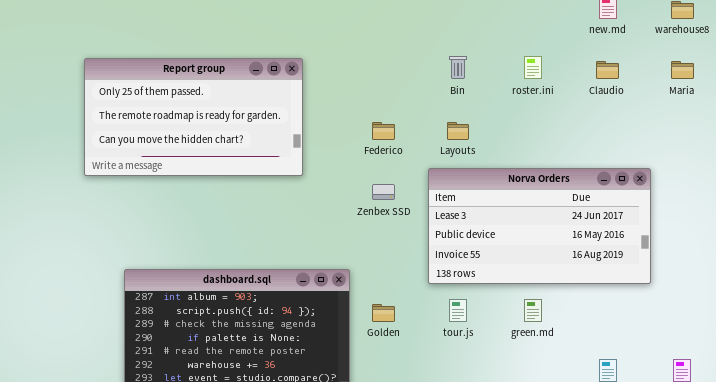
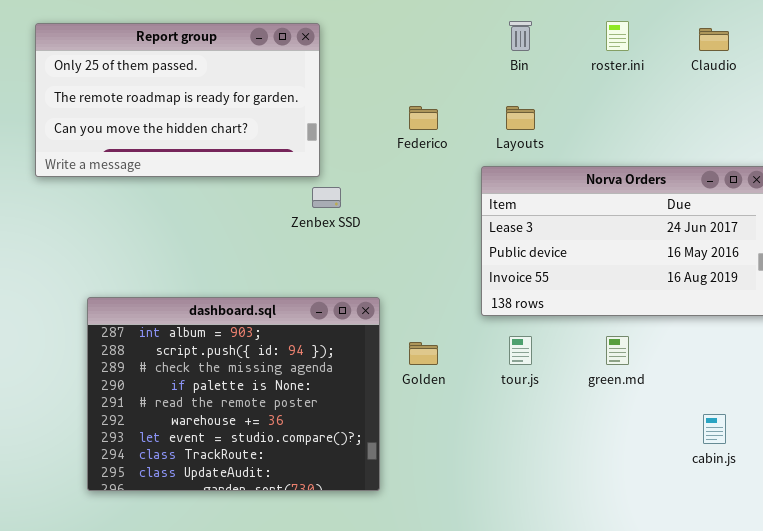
Zenbex SSD: [372,184,395,200] -> [312,187,341,208], moved

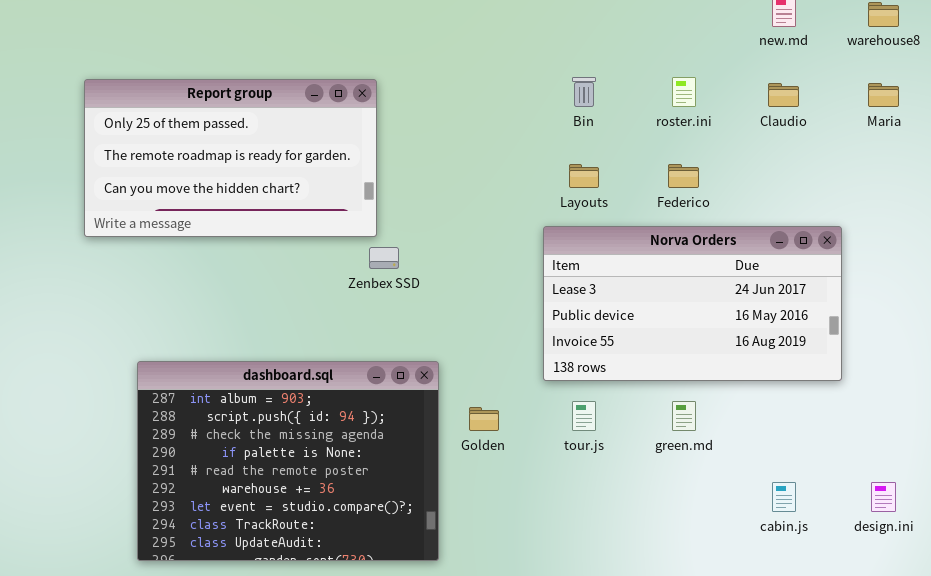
Federico: [409,106,438,130] -> [668,164,699,188], moved

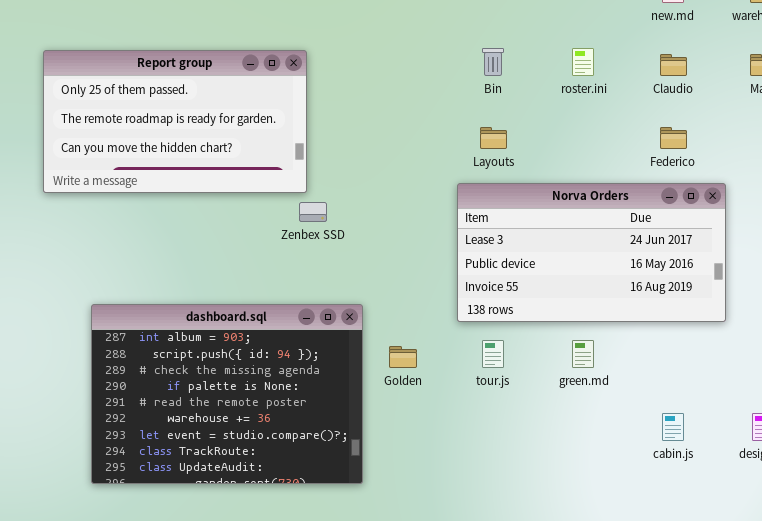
Federico: [668,164,699,188] -> [660,127,687,149], moved

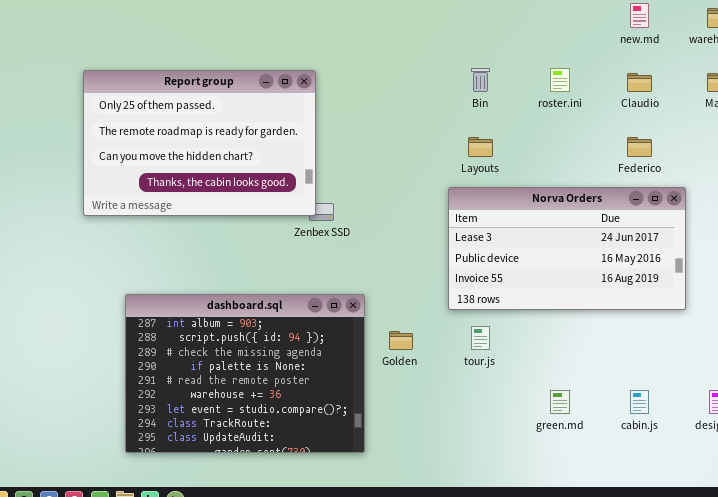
Report group: [43,50,307,193] -> [83,70,316,216], resized
green.md: [572,340,594,368] -> [550,390,570,414], moved

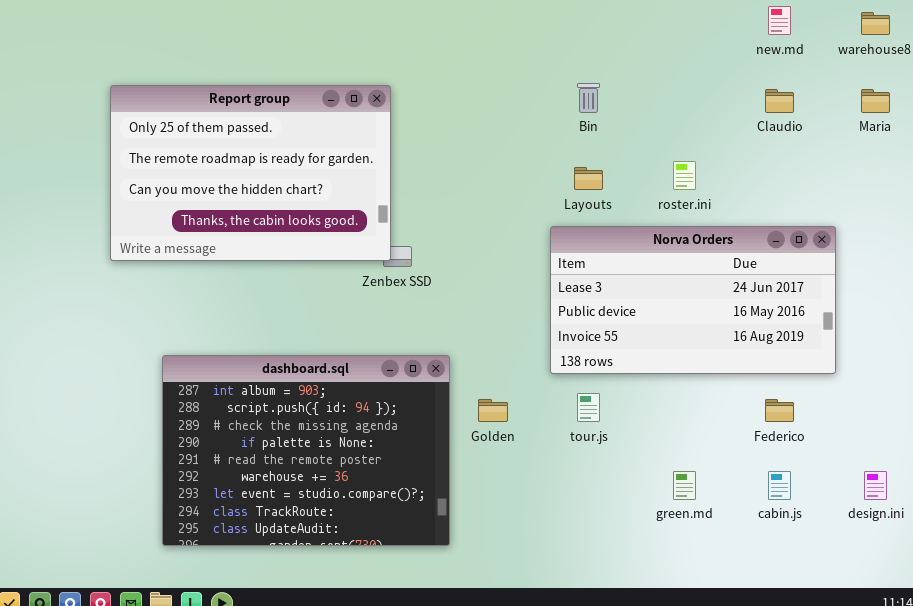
roster.ini: [550,68,570,92] -> [673,161,696,190], moved
Federico: [627,137,652,157] -> [765,399,794,422], moved

